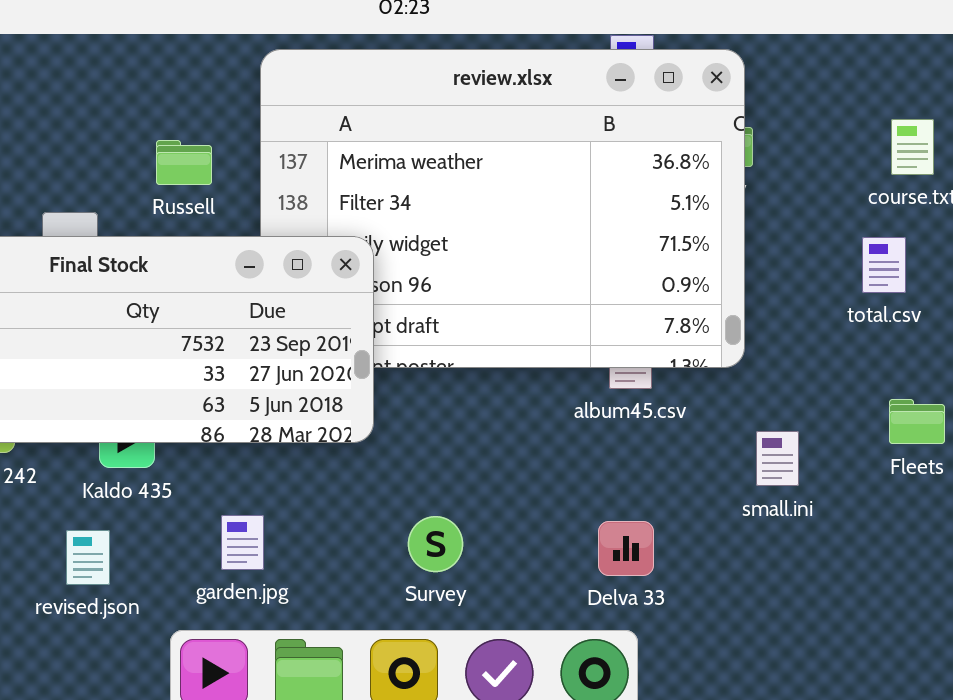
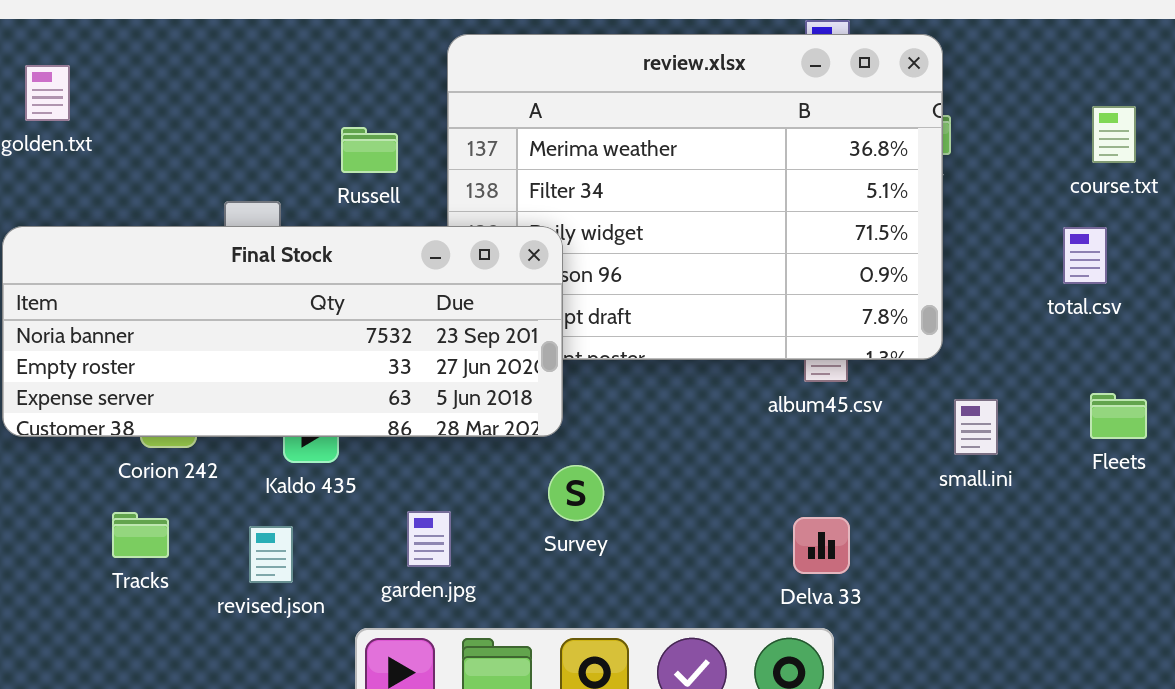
small.ini: [756,431,799,486] -> [954,399,998,455], moved
Survey: [408,516,463,572] -> [548,465,604,521], moved

